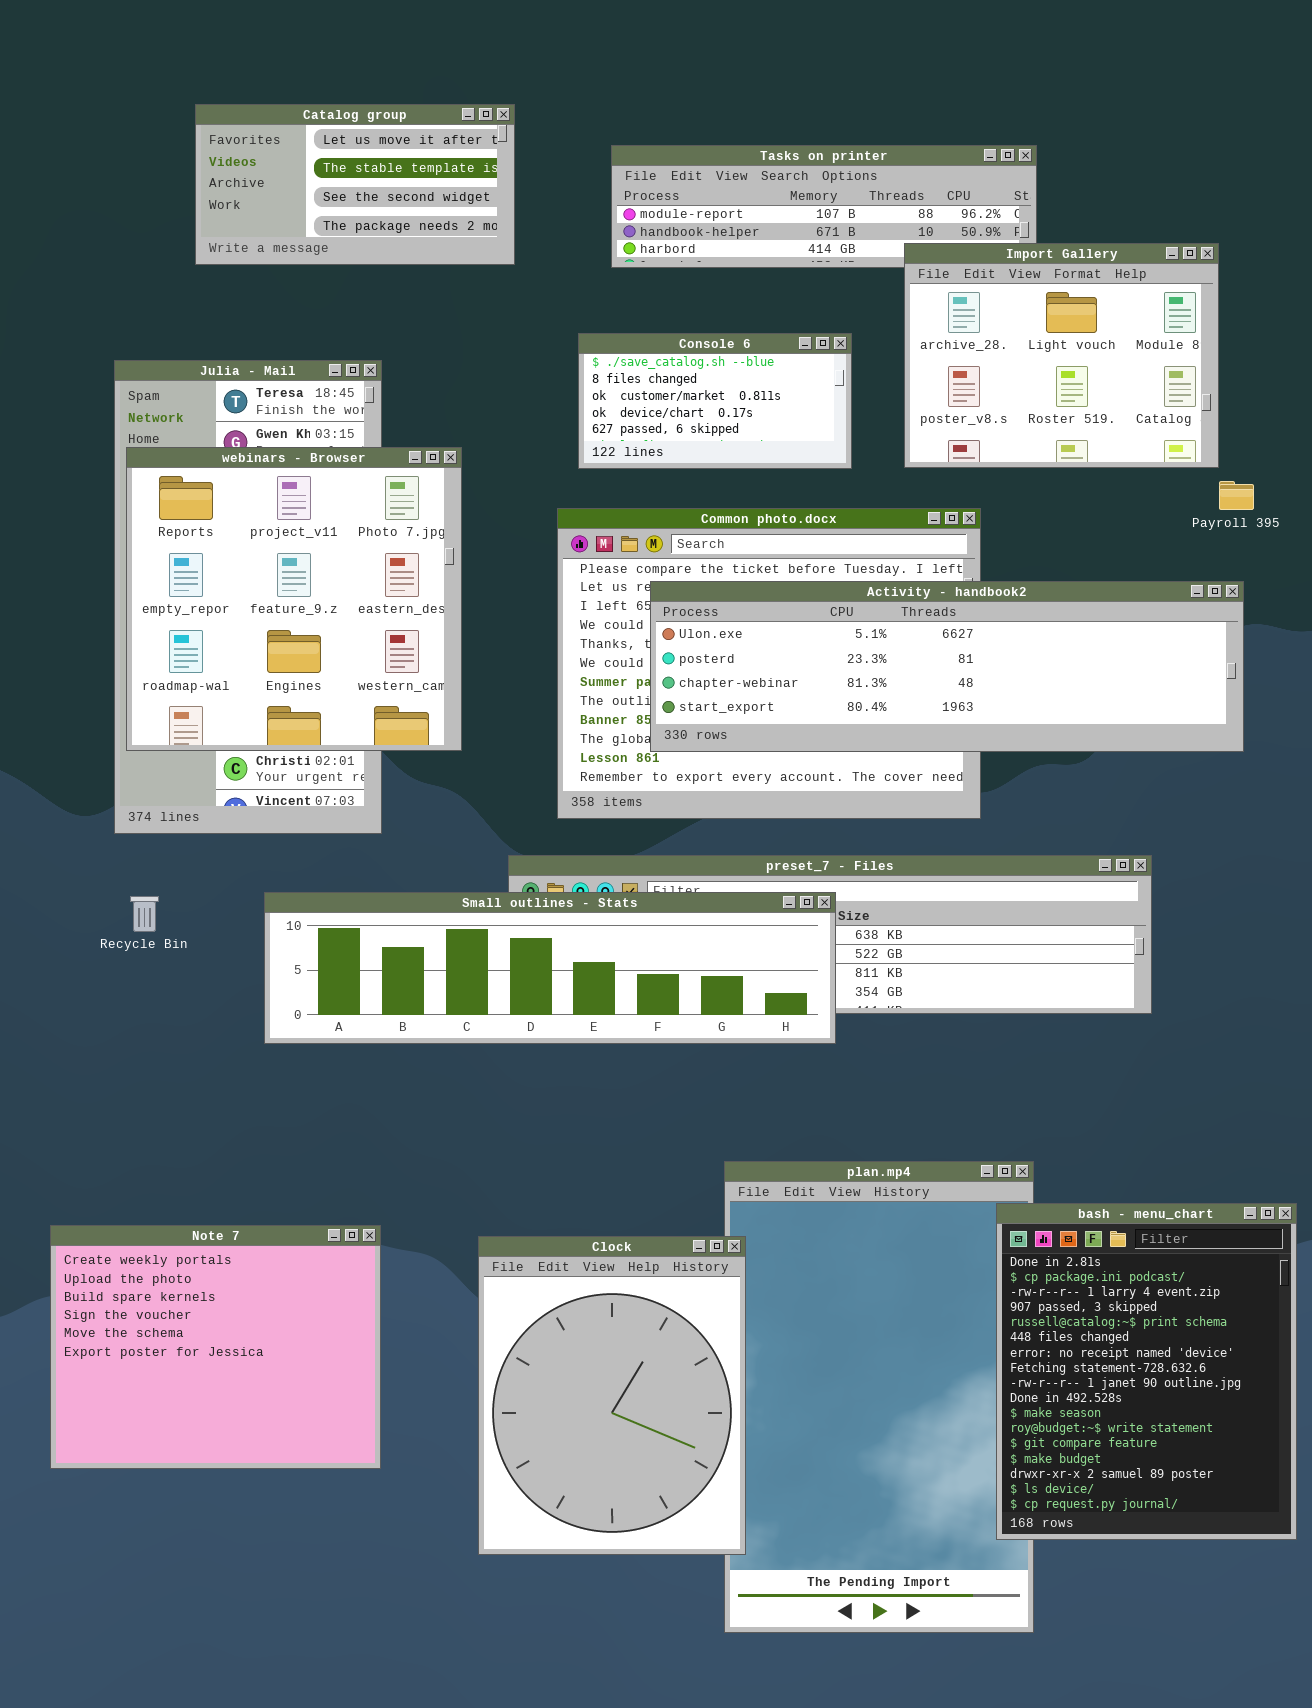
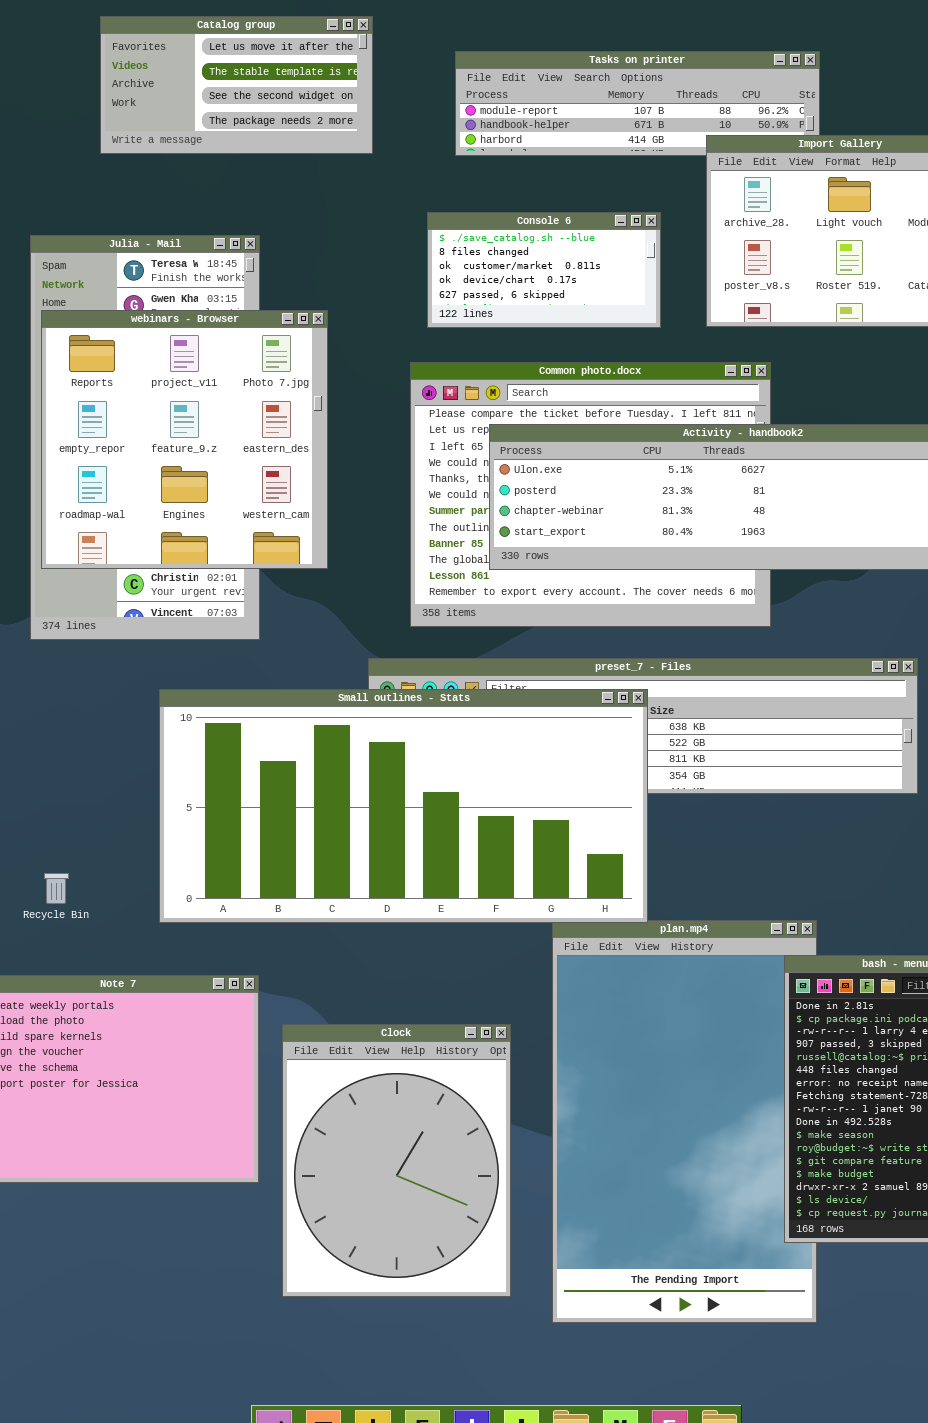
Small outlines - Stats: [264,892,836,1044] -> [159,689,648,923], resized
Recycle Bin: [130,896,159,932] -> [44,873,69,904], moved
Clock: [478,1236,746,1555] -> [282,1024,511,1297], moved

